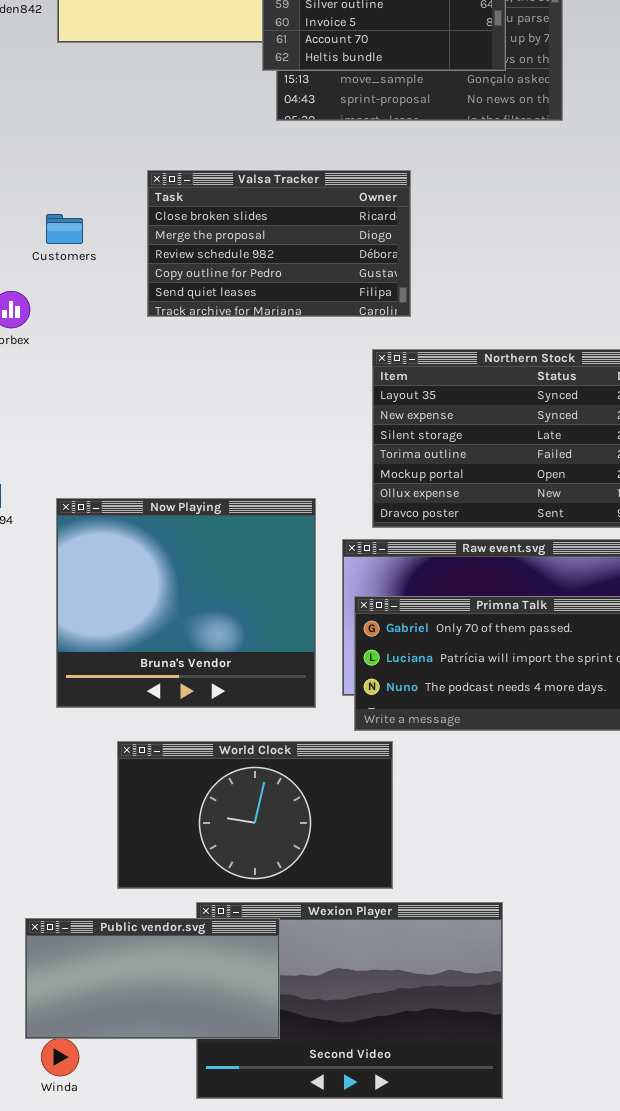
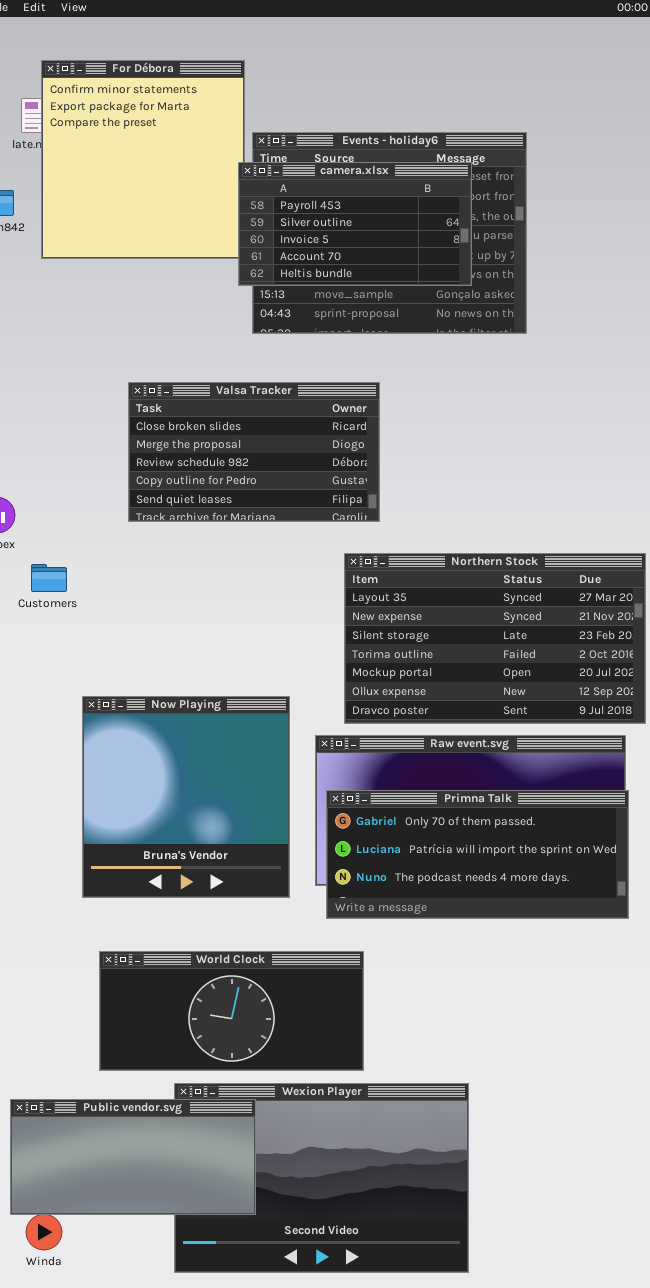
Customers: [46,214,83,244] -> [31,564,67,592], moved
Now Playing: [56,498,316,708] -> [82,696,290,898], resized
World Clock: [117,741,393,889] -> [99,951,364,1071], resized

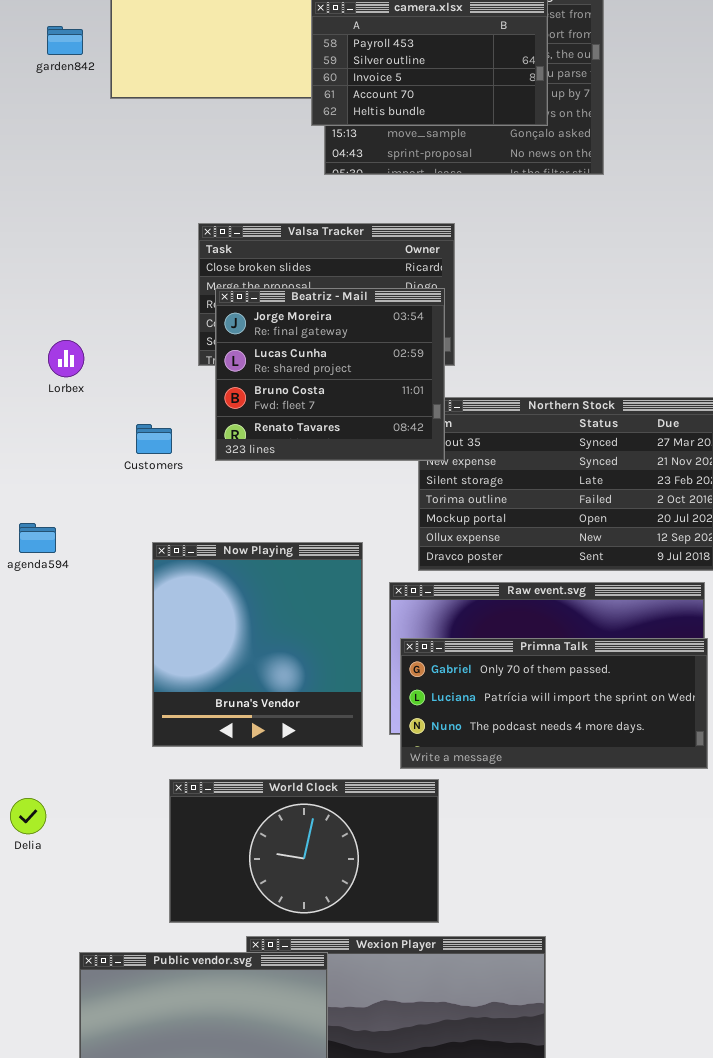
Beatriz - Mail: none -> [215,288,445,461], opened
Customers: [31,564,67,592] -> [136,424,172,454], moved
World Clock: [99,951,364,1071] -> [169,779,439,923], resized

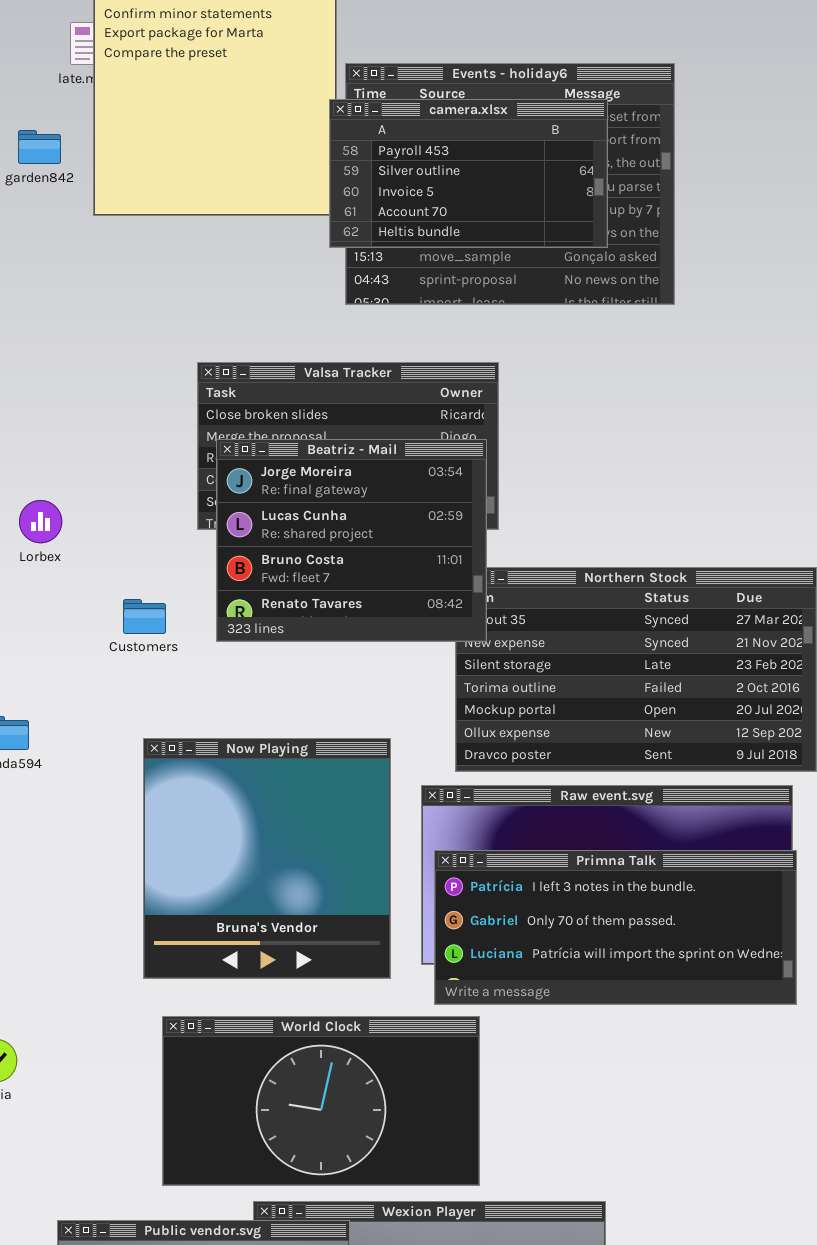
Primna Talk: [400,638,708,769] -> [434,850,797,1005], scrolled up 1 row

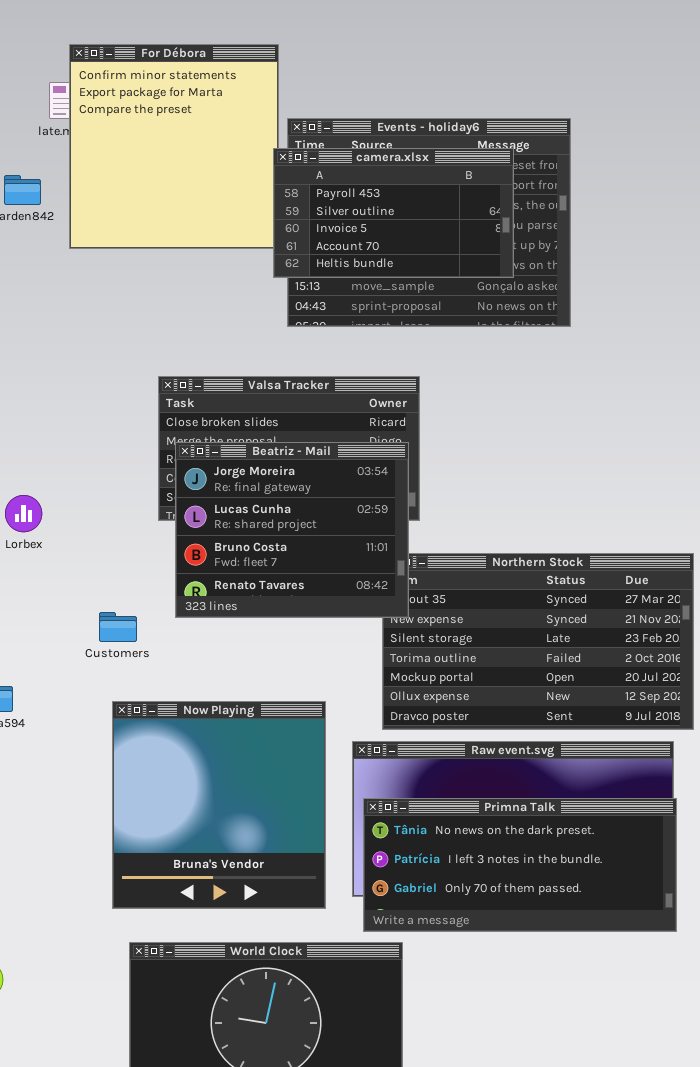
Customers: [123,599,166,634] -> [99,612,137,642], moved
Primna Talk: [434,850,797,1005] -> [363,798,677,932], scrolled up 1 row

